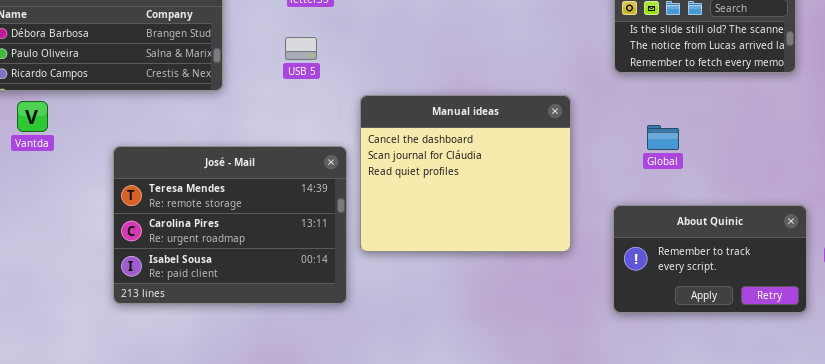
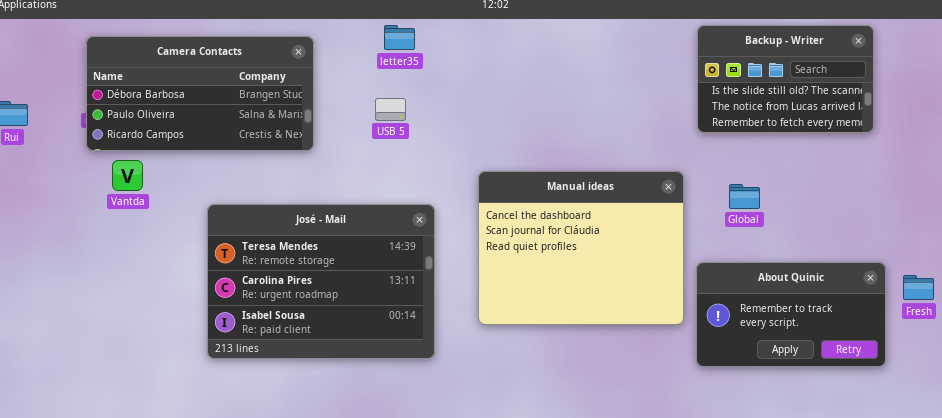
Manual ideas: [360,95,571,252] -> [478,171,684,325], moved

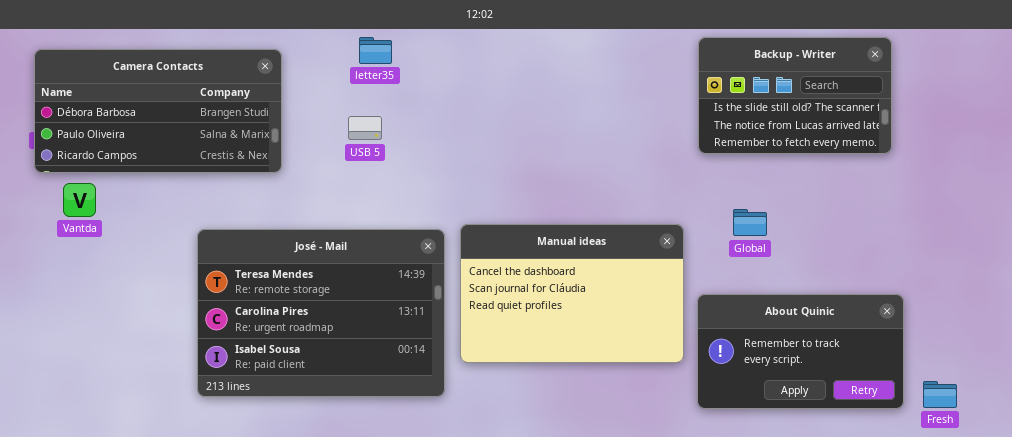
Manual ideas: [478,171,684,325] -> [460,224,684,363], resized
José - Mail: [207,204,435,359] -> [197,229,445,397], moved
Fresh: [903,275,934,300] -> [923,381,957,408], moved

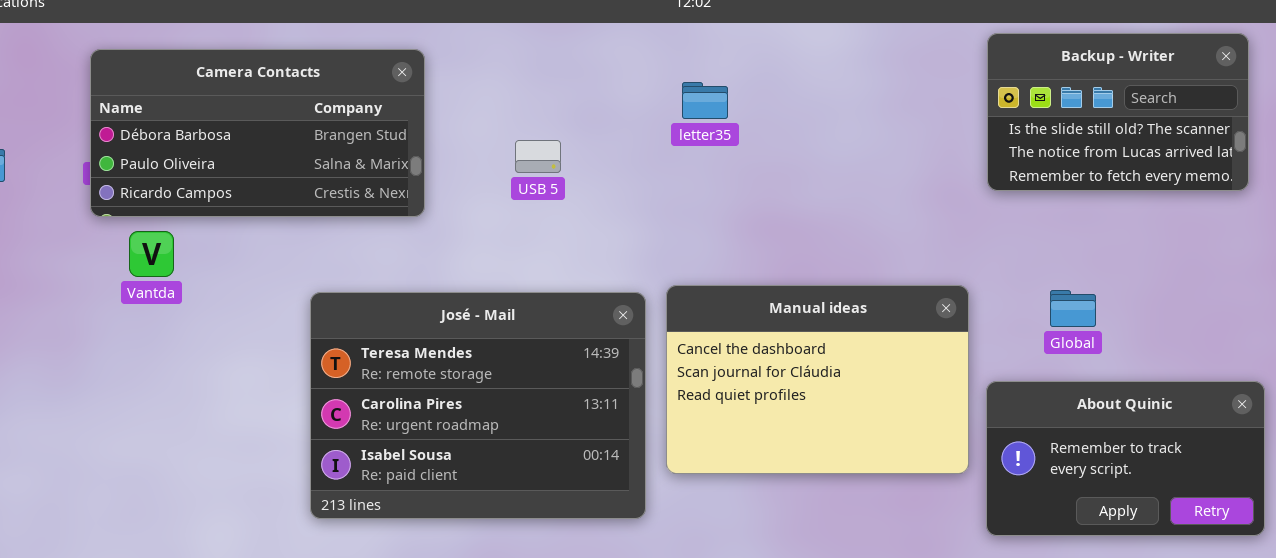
letter35: [359,37,392,64] -> [682,82,728,119], moved
Global: [733,209,767,236] -> [1050,290,1096,327], moved

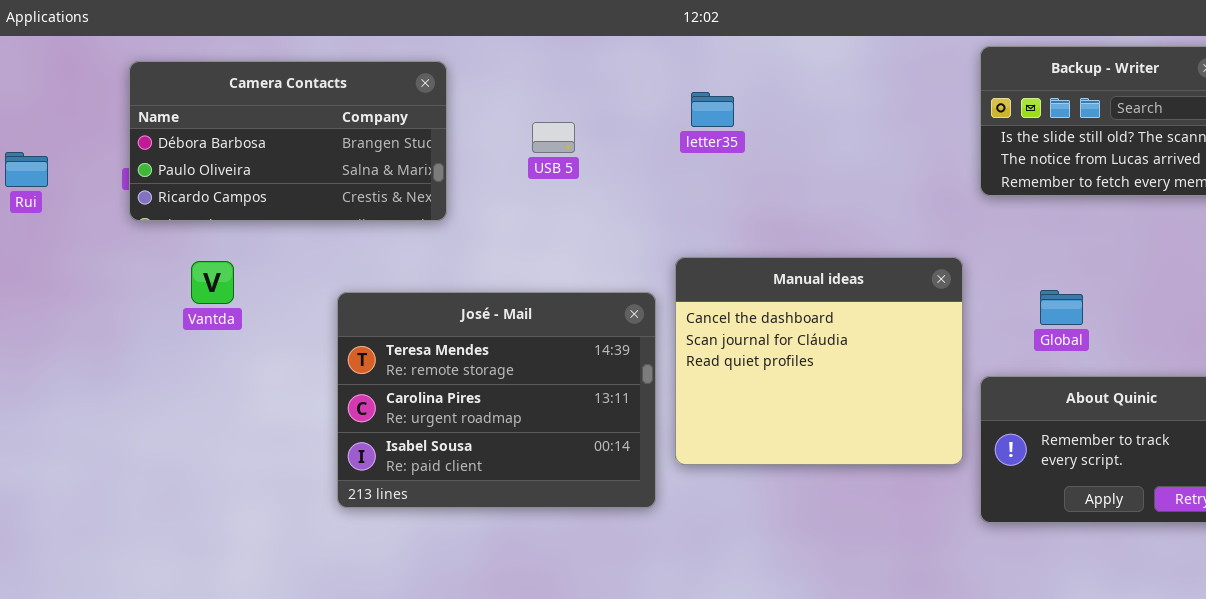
USB 5: [515,140,561,173] -> [532,122,575,153], moved
Vantda: [129,231,174,277] -> [191,261,234,304], moved
Manual ideas: [666,285,969,474] -> [675,257,963,465], resized

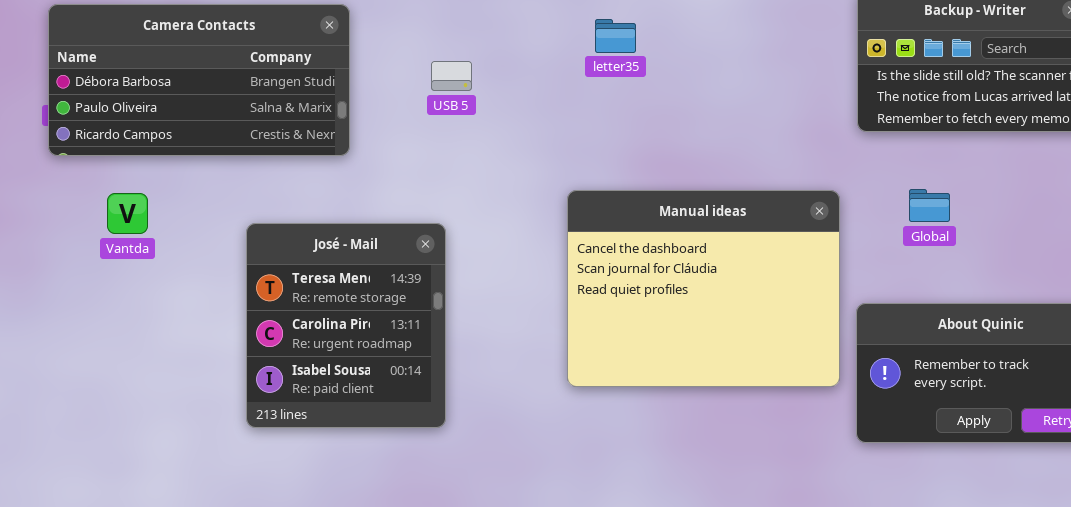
letter35: [691,92,734,127] -> [595,19,636,53], moved
Global: [1040,290,1083,325] -> [909,189,950,222], moved
José - Mail: [337,292,656,508] -> [246,223,446,428], resized

